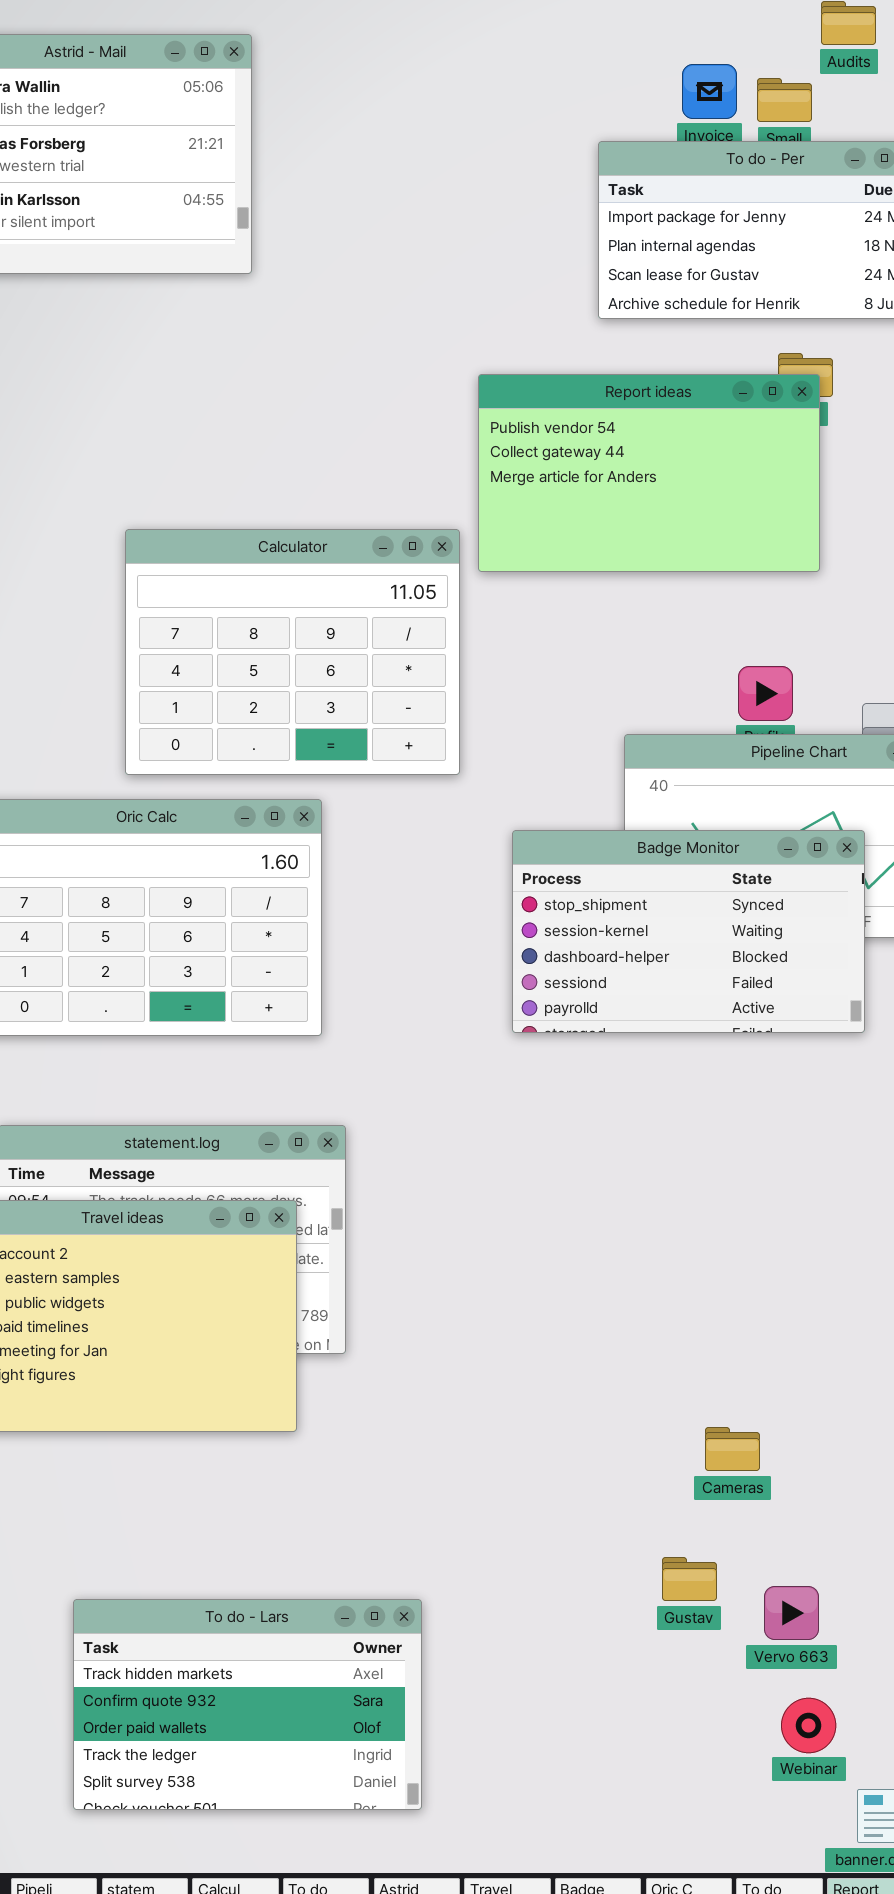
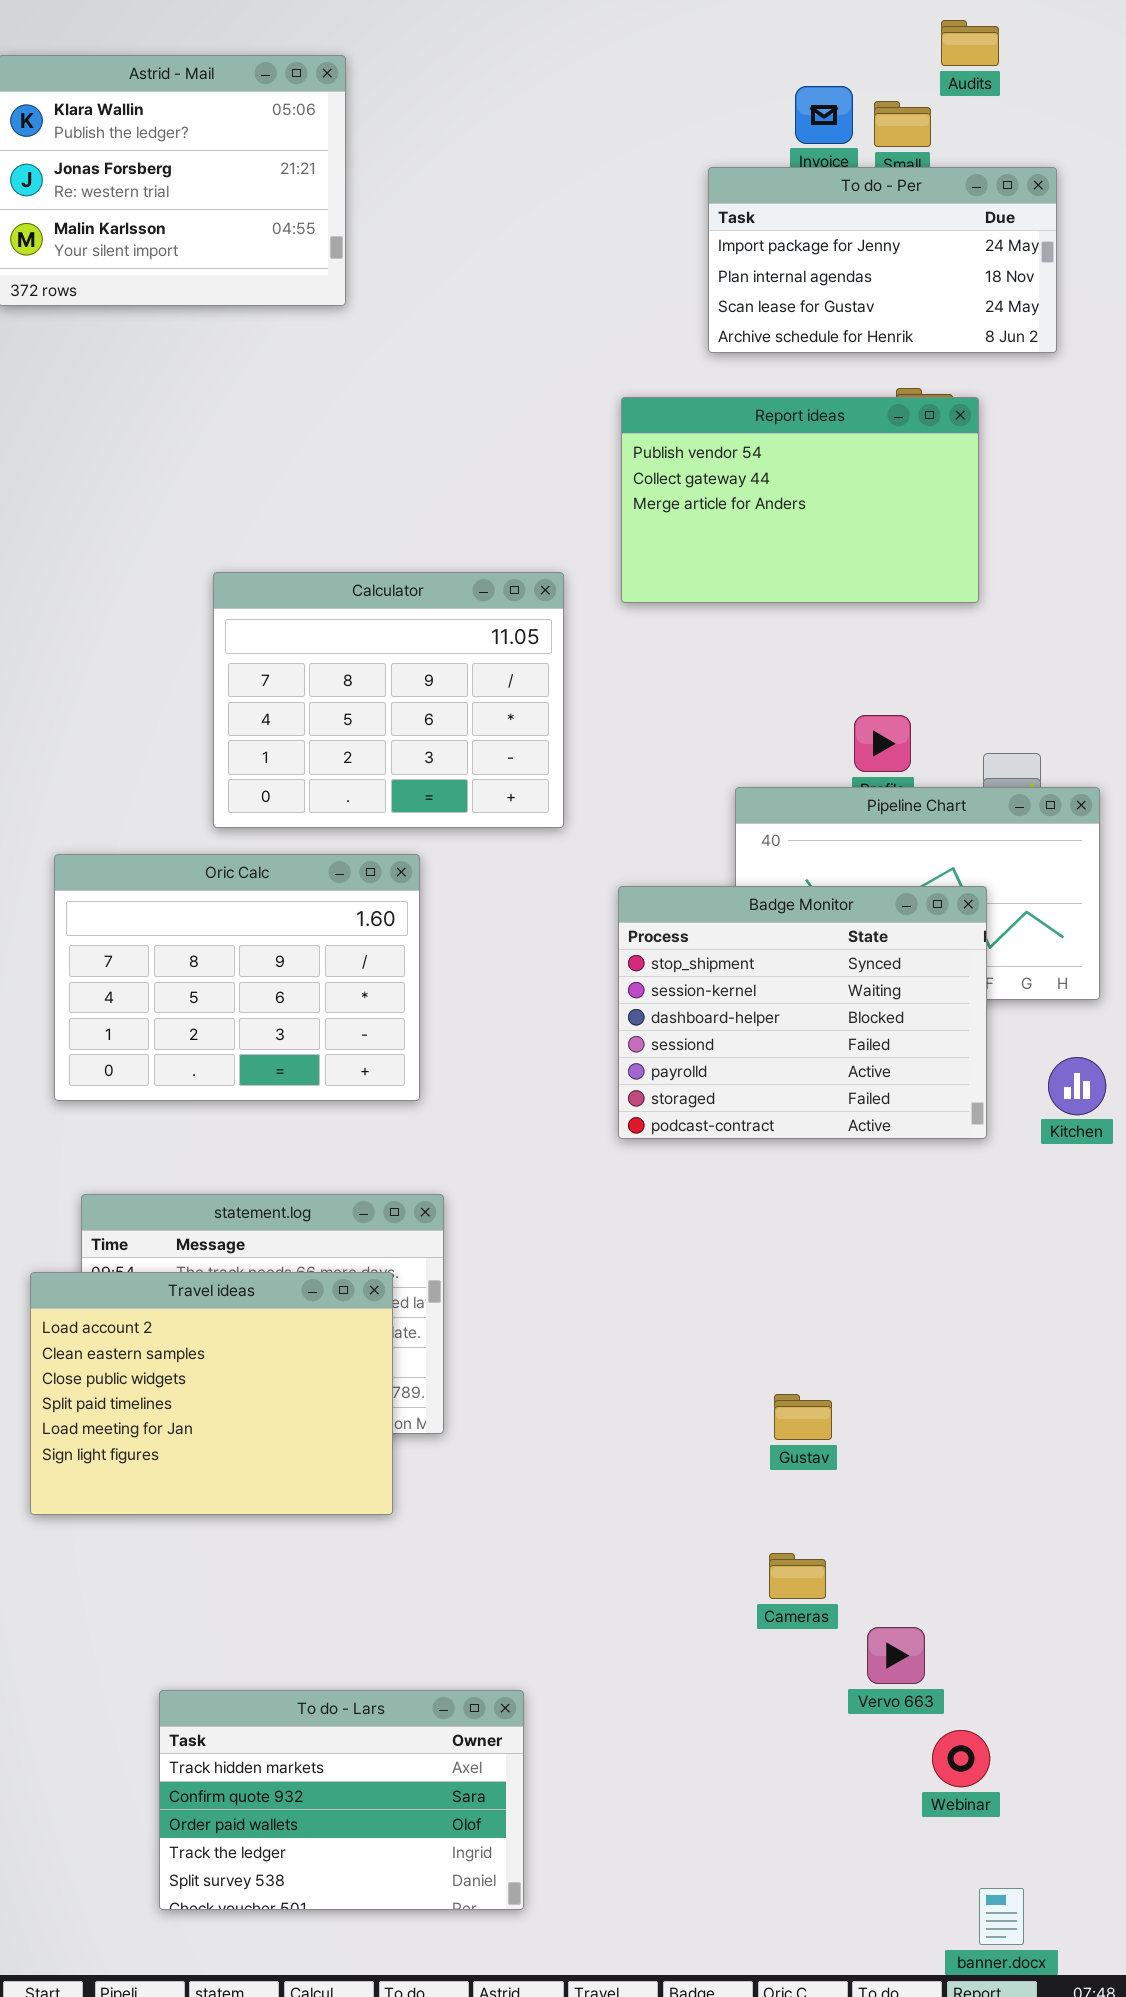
Report ideas: [478,374,820,572] -> [621,397,979,603], moved
Badge Monitor: [512,830,865,1033] -> [618,886,987,1139], resized
Cameras: [705,1427,760,1471] -> [769,1553,826,1599], moved
Gustav: [662,1557,717,1601] -> [774,1394,832,1440], moved
Vervo 663: [764,1586,819,1640] -> [867,1627,925,1684], moved
Webinar: [781,1698,836,1753] -> [932,1730,990,1787], moved

